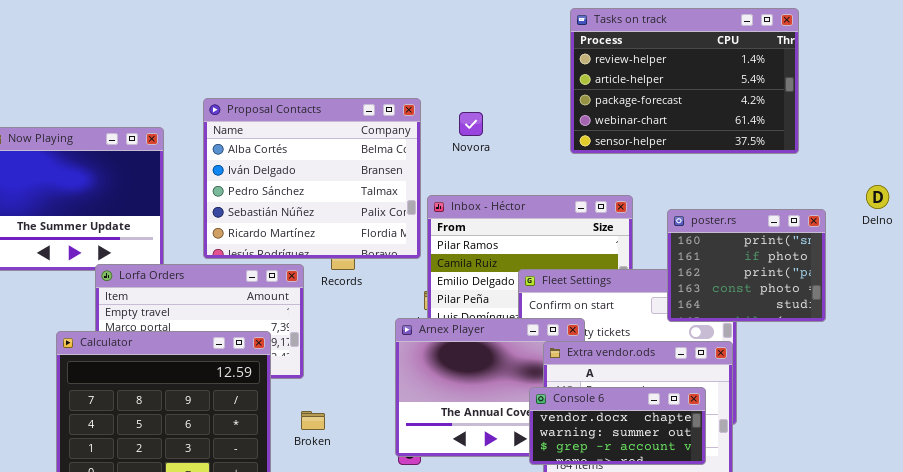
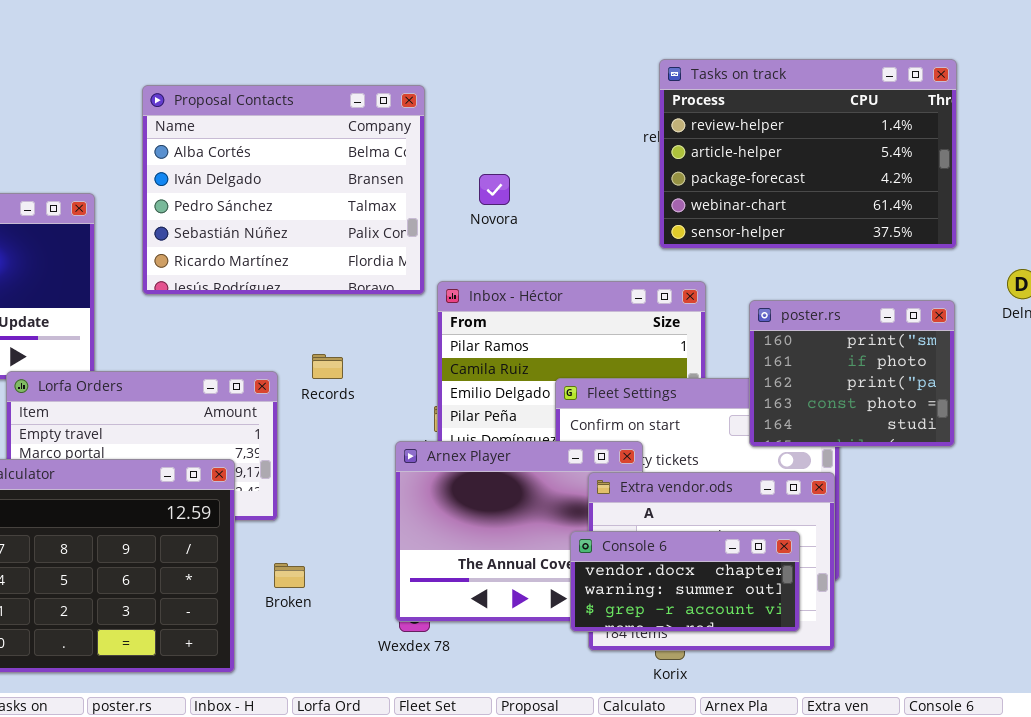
Tasks on track: [570,8,799,154] -> [659,59,957,249], moved
Proposal Contacts: [203,98,421,259] -> [142,85,425,295], moved

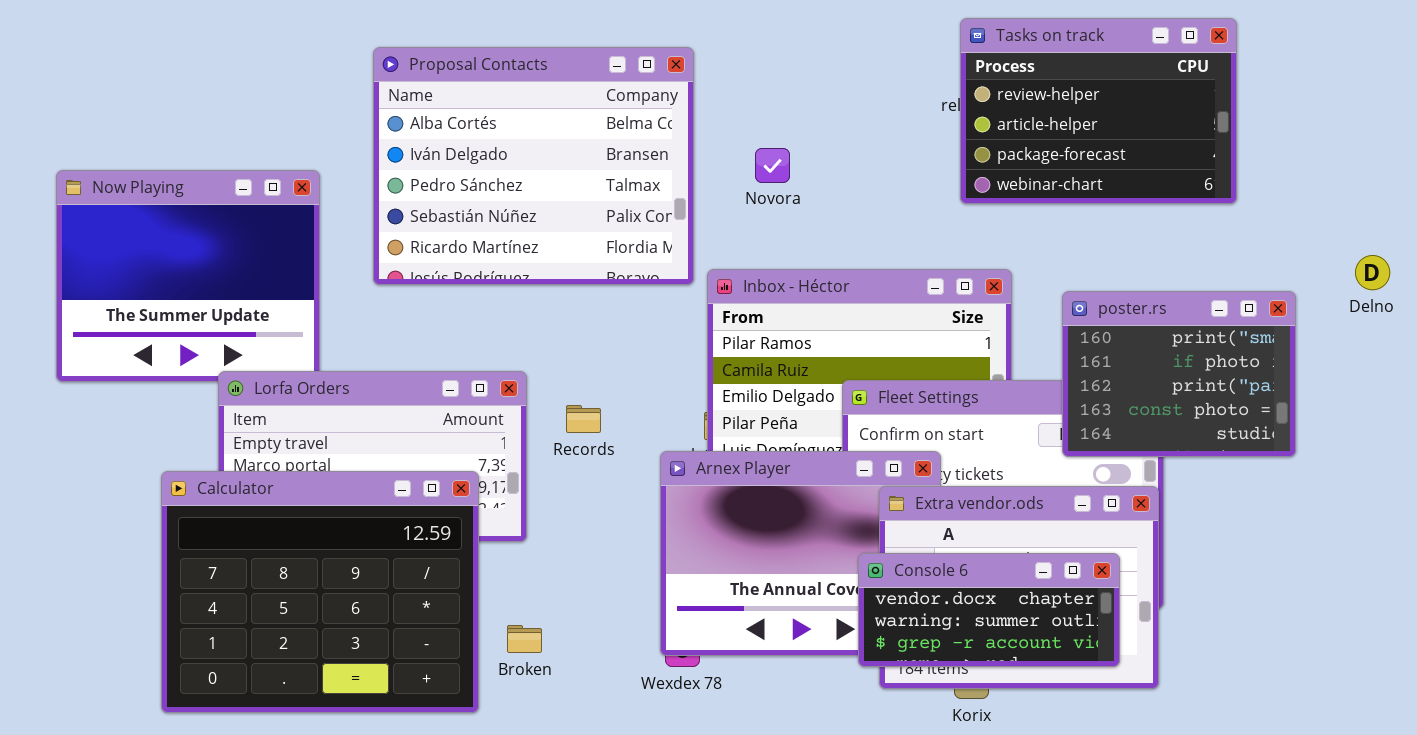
Tasks on track: [659,59,957,249] -> [960,18,1237,204], resized
Records: [312,354,343,379] -> [566,405,601,433], moved
Broken: [274,563,305,588] -> [507,625,542,653], moved

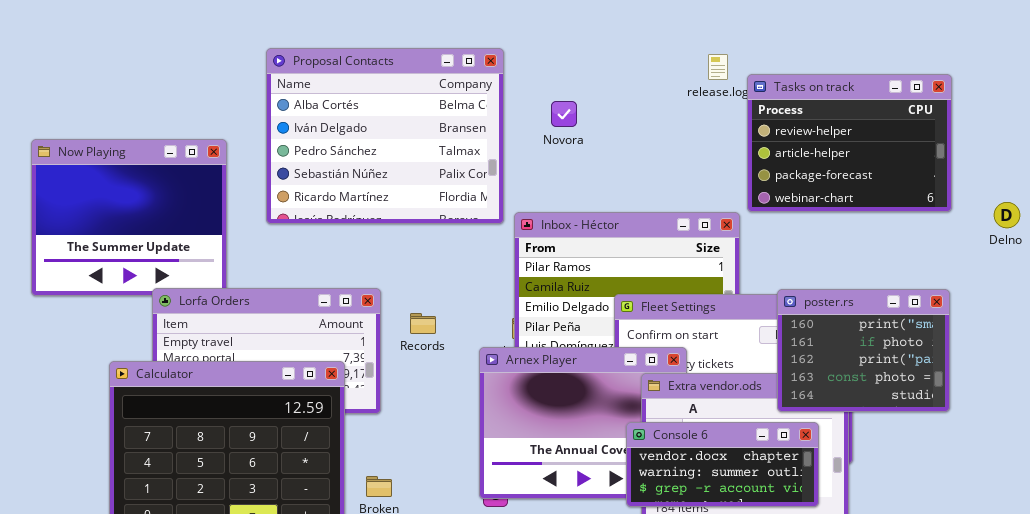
Tasks on track: [960,18,1237,204] -> [747,74,952,212], moved
Novora: [755,148,790,183] -> [551,101,577,127], moved
poster.rs: [1062,291,1296,457] -> [777,289,950,412], moved

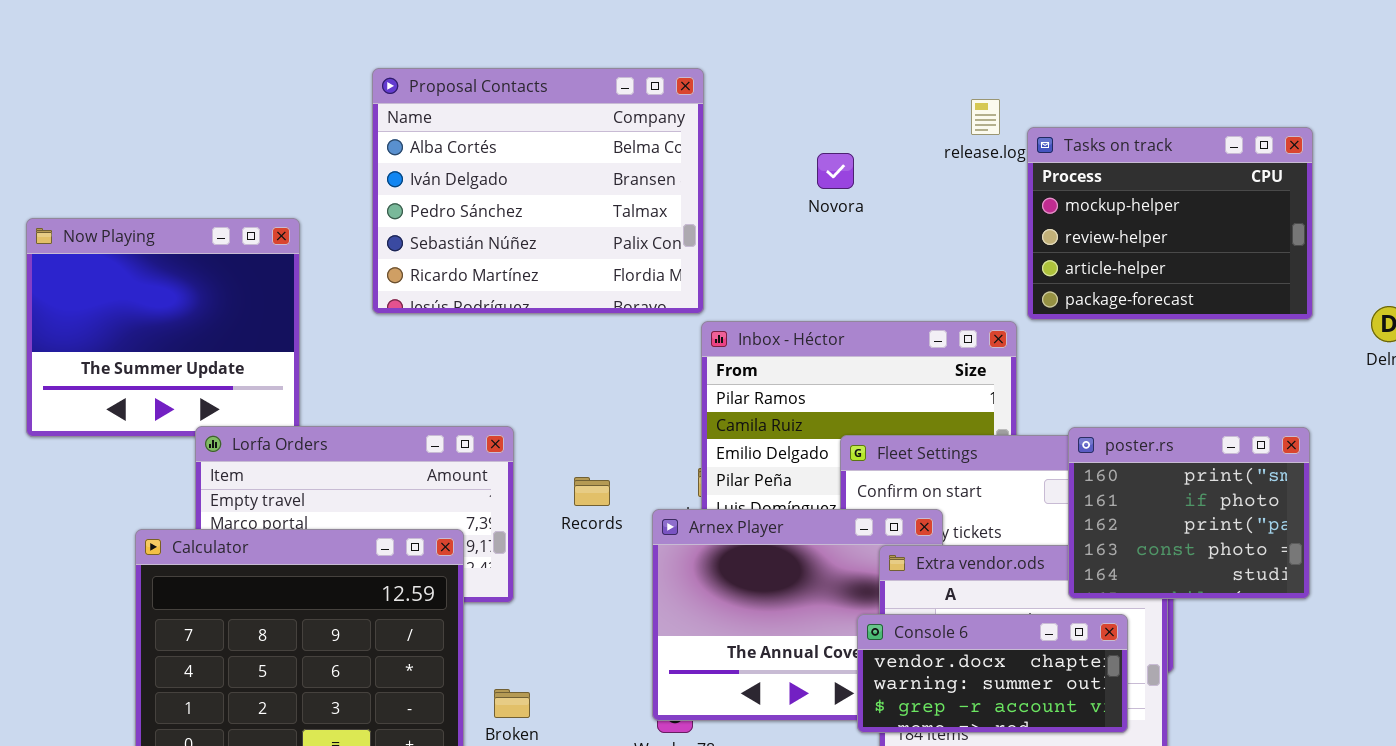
Proposal Contacts: [266,48,504,224] -> [372,68,704,314], moved
Tasks on track: [747,74,952,212] -> [1027,127,1313,320], scrolled up 1 row
Novora: [551,101,577,127] -> [817,153,854,189], moved
Records: [410,313,436,334] -> [574,477,610,506], moved

